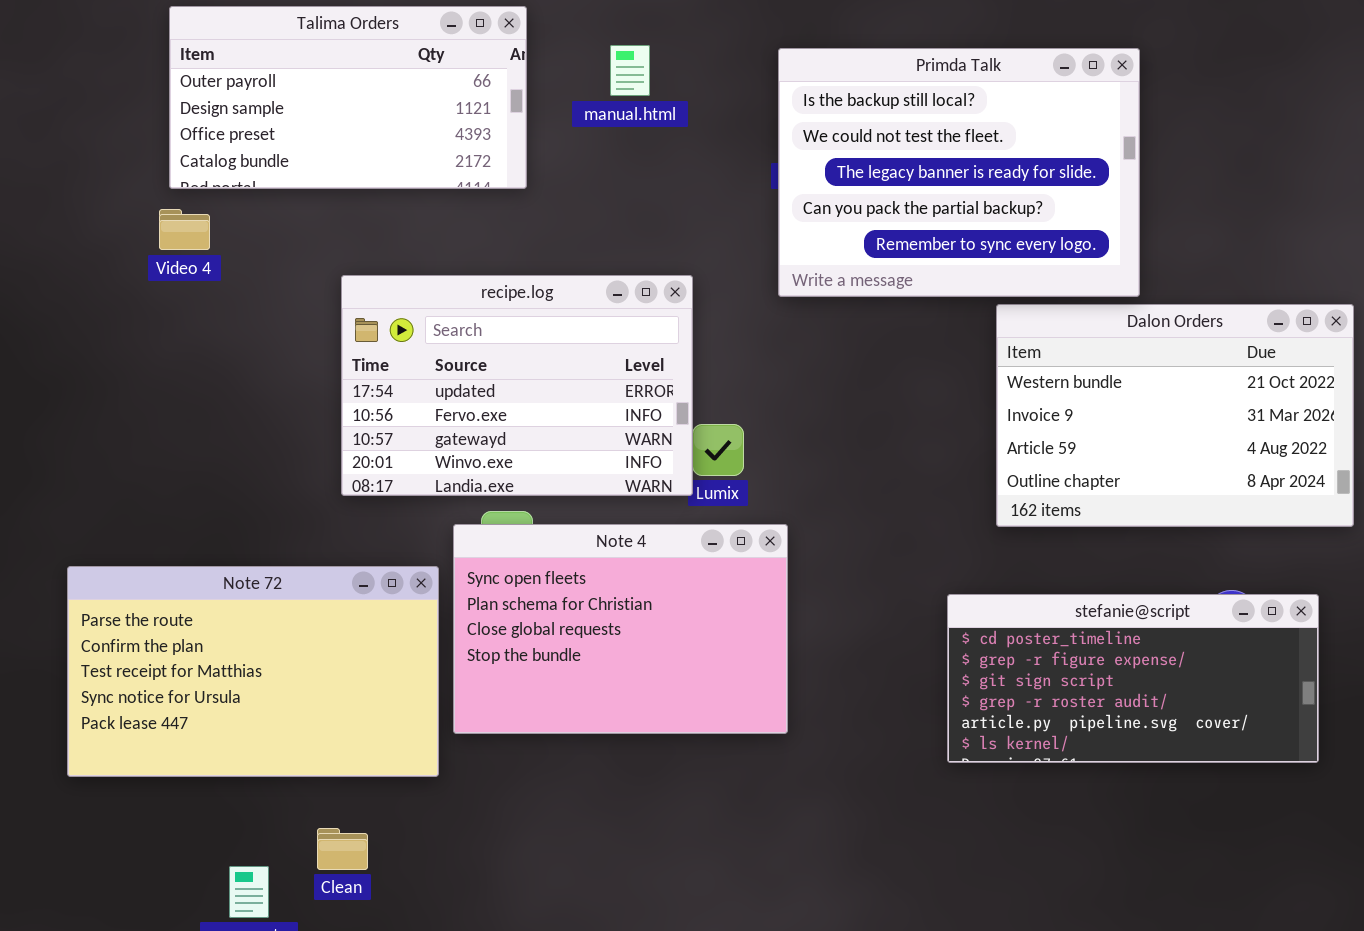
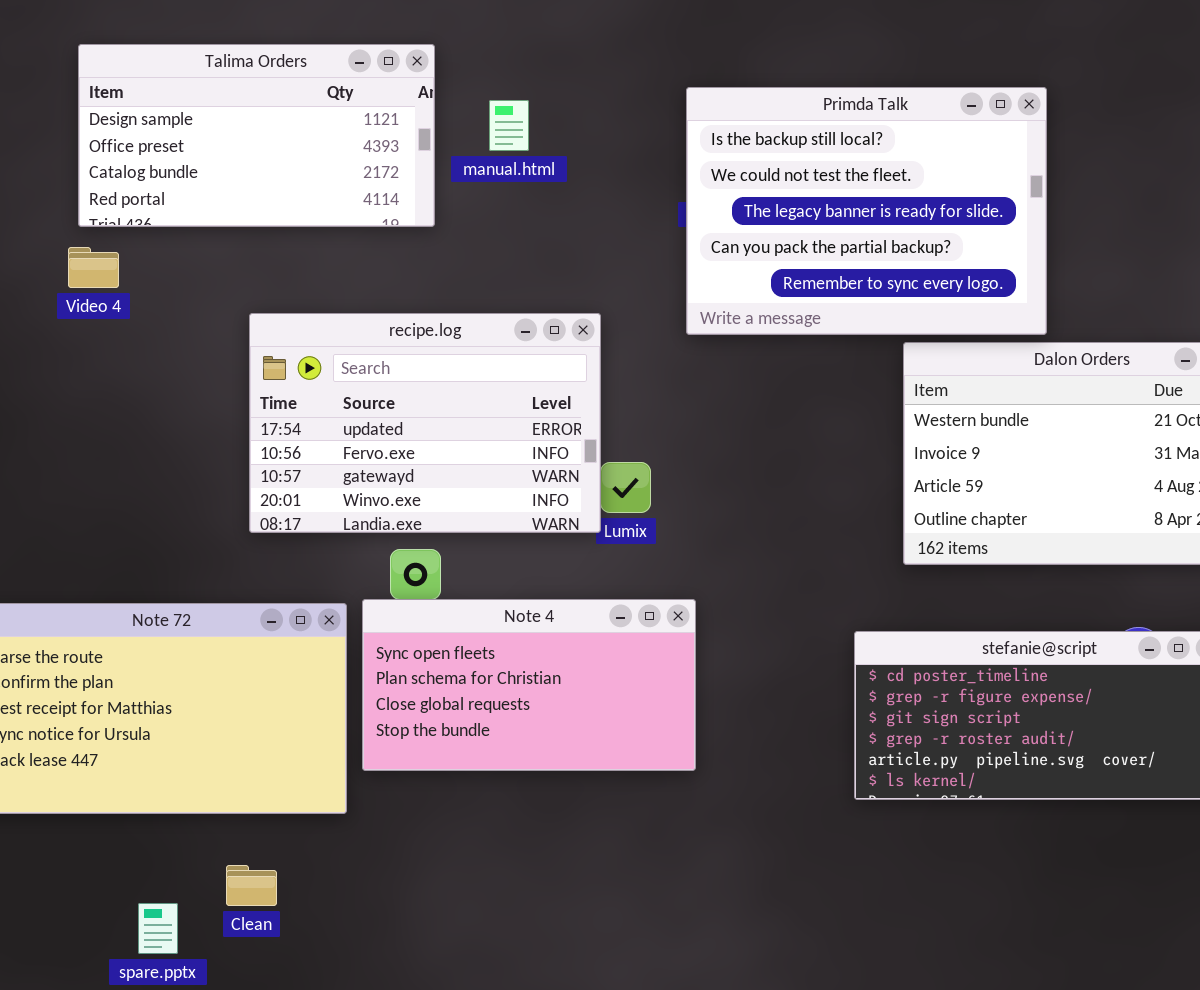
Talima Orders: [169,6,527,189] -> [78,44,435,227], scrolled down 1 row
manual.html: [610,45,650,96] -> [489,100,529,151], moved
Note 4: [453,524,788,734] -> [362,599,696,771], resized

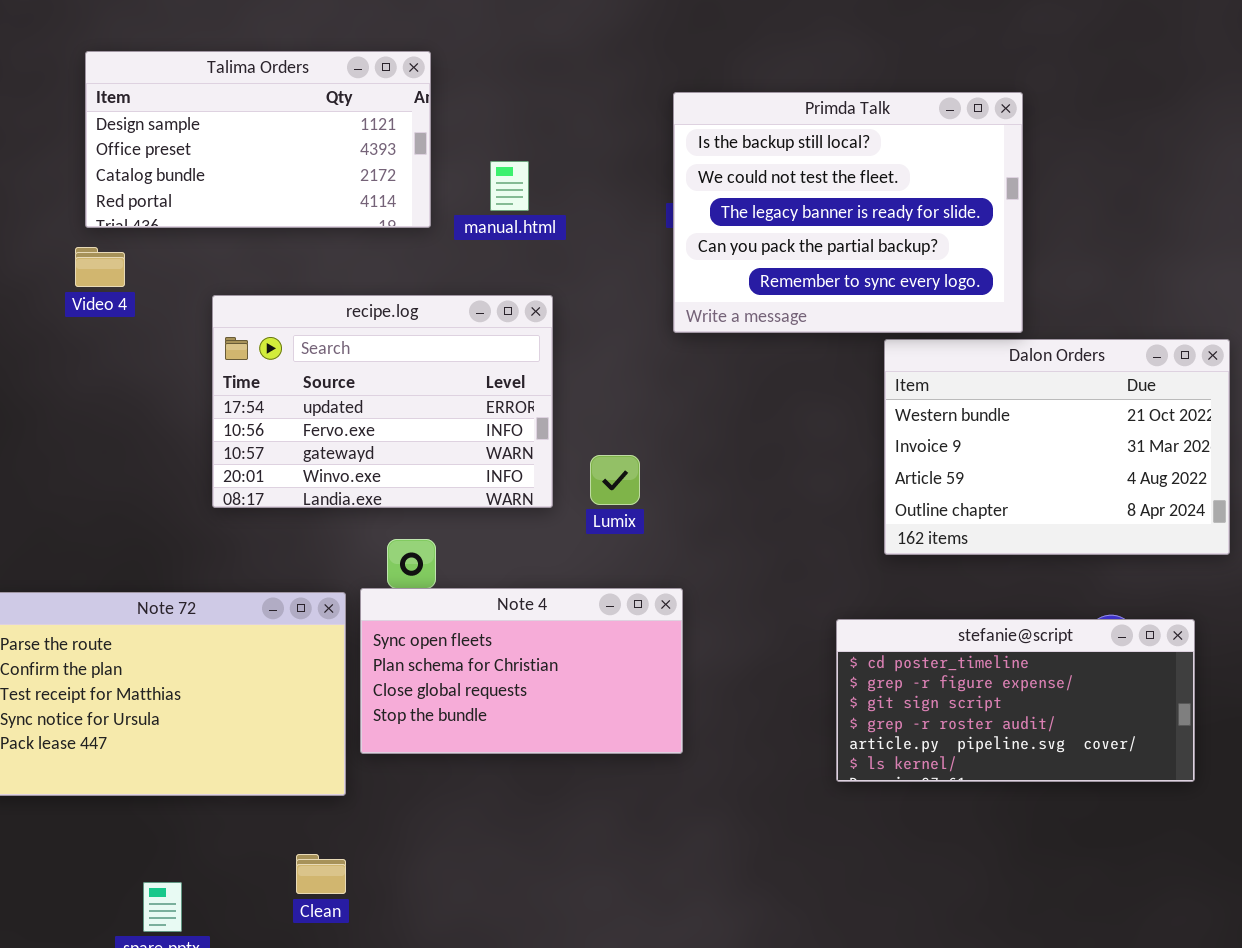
manual.html: [489,100,529,151] -> [490,161,529,211], moved
recipe.log: [249,313,601,533] -> [212,295,553,508], moved
Clean: [226,865,277,906] -> [296,854,346,894], moved

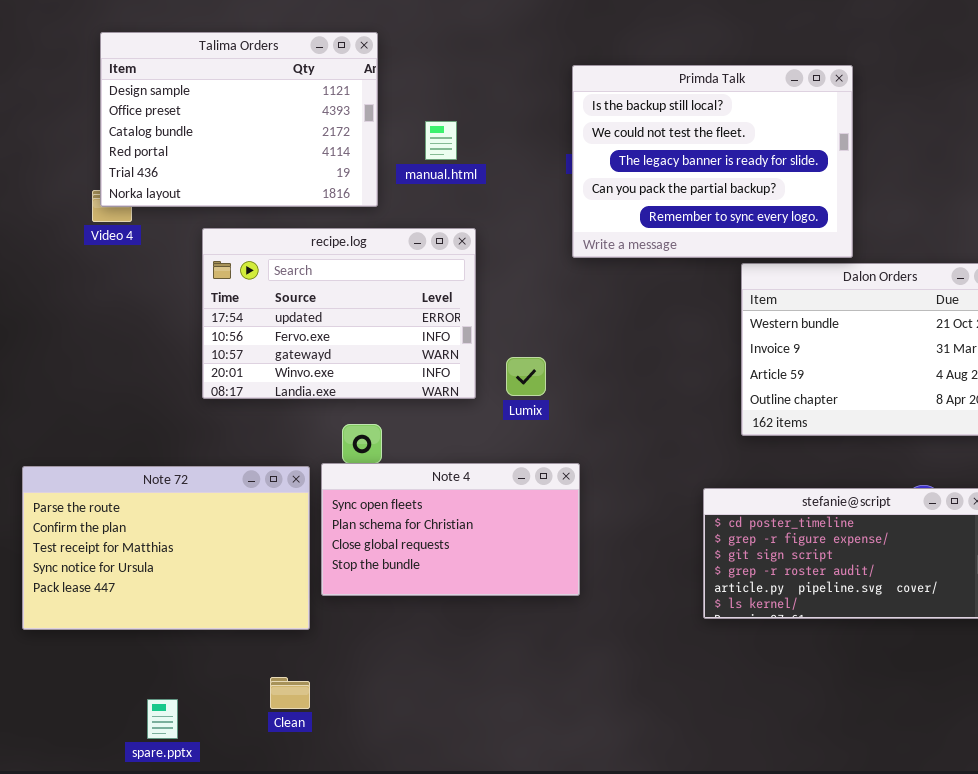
Talima Orders: [85,51,431,228] -> [100,32,378,207], resized

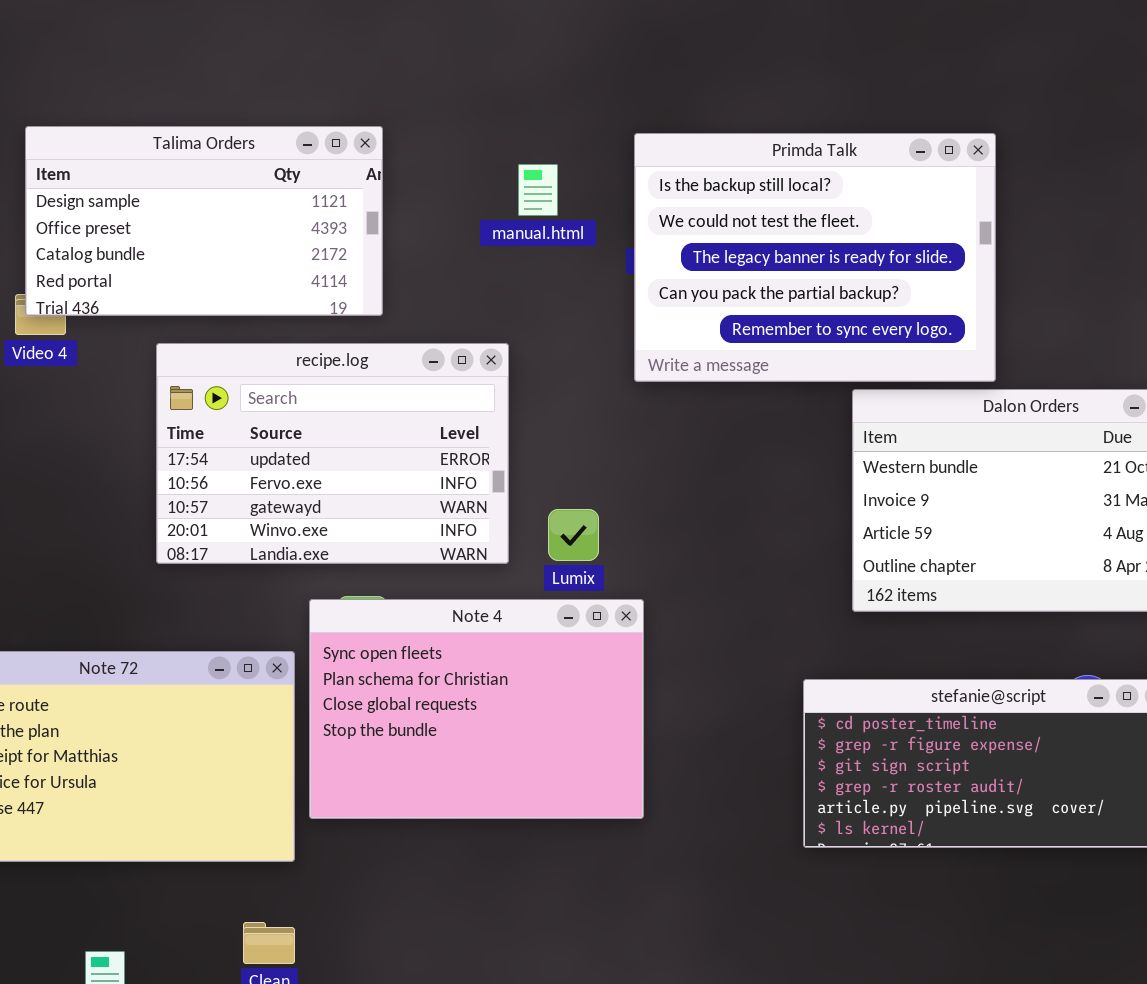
Talima Orders: [100,32,378,207] -> [25,126,383,316], resized
manual.html: [425,121,457,160] -> [518,164,558,216], moved
Note 4: [321,463,580,596] -> [309,599,644,819], resized

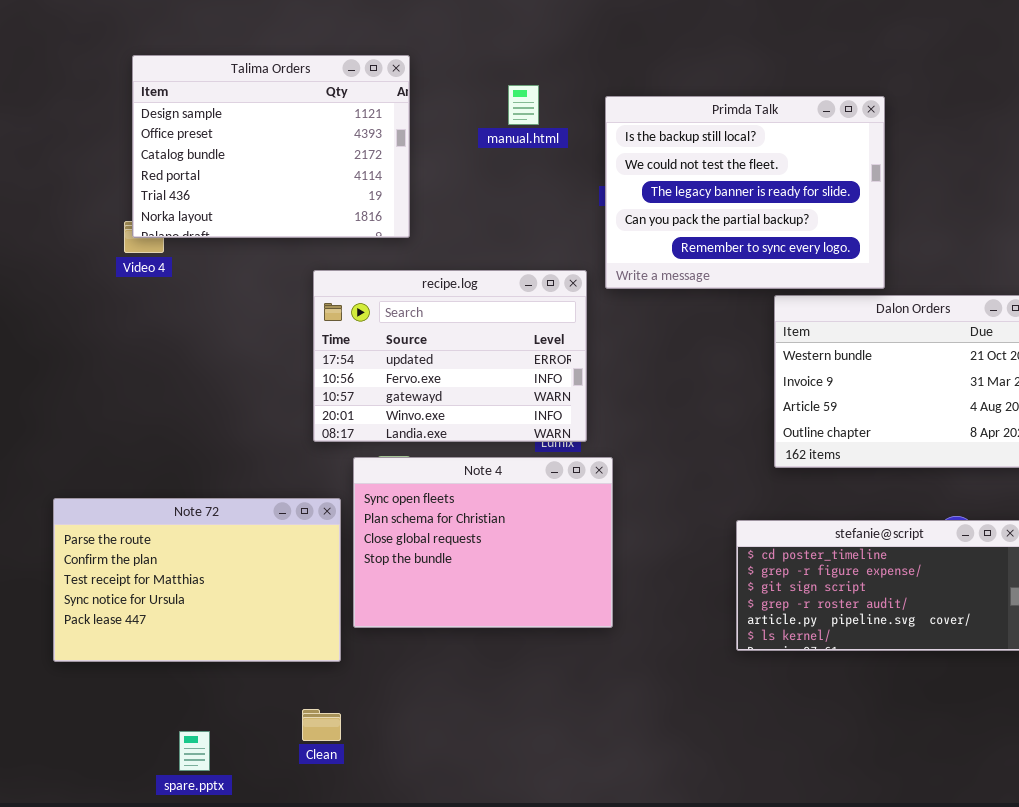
Talima Orders: [25,126,383,316] -> [132,55,410,238], resized
manual.html: [518,164,558,216] -> [508,85,539,125], moved
recipe.log: [156,343,509,564] -> [313,270,587,442], moved

